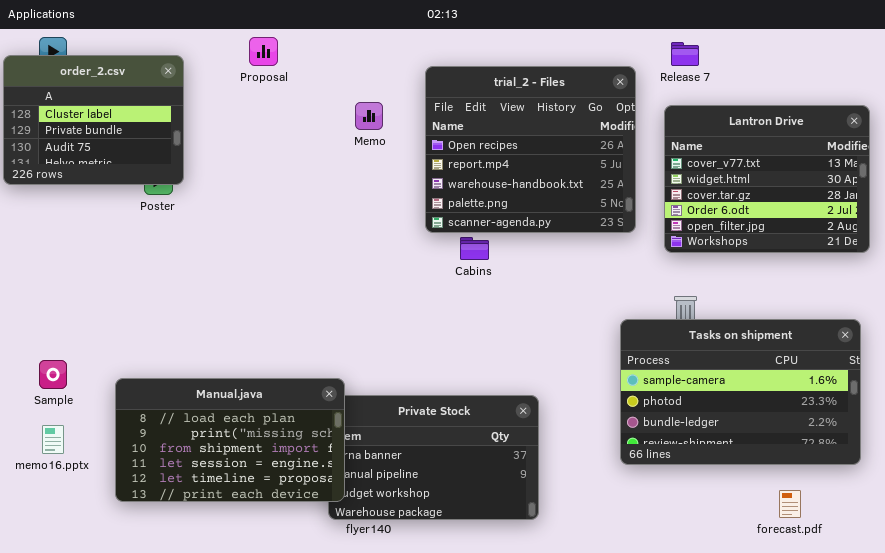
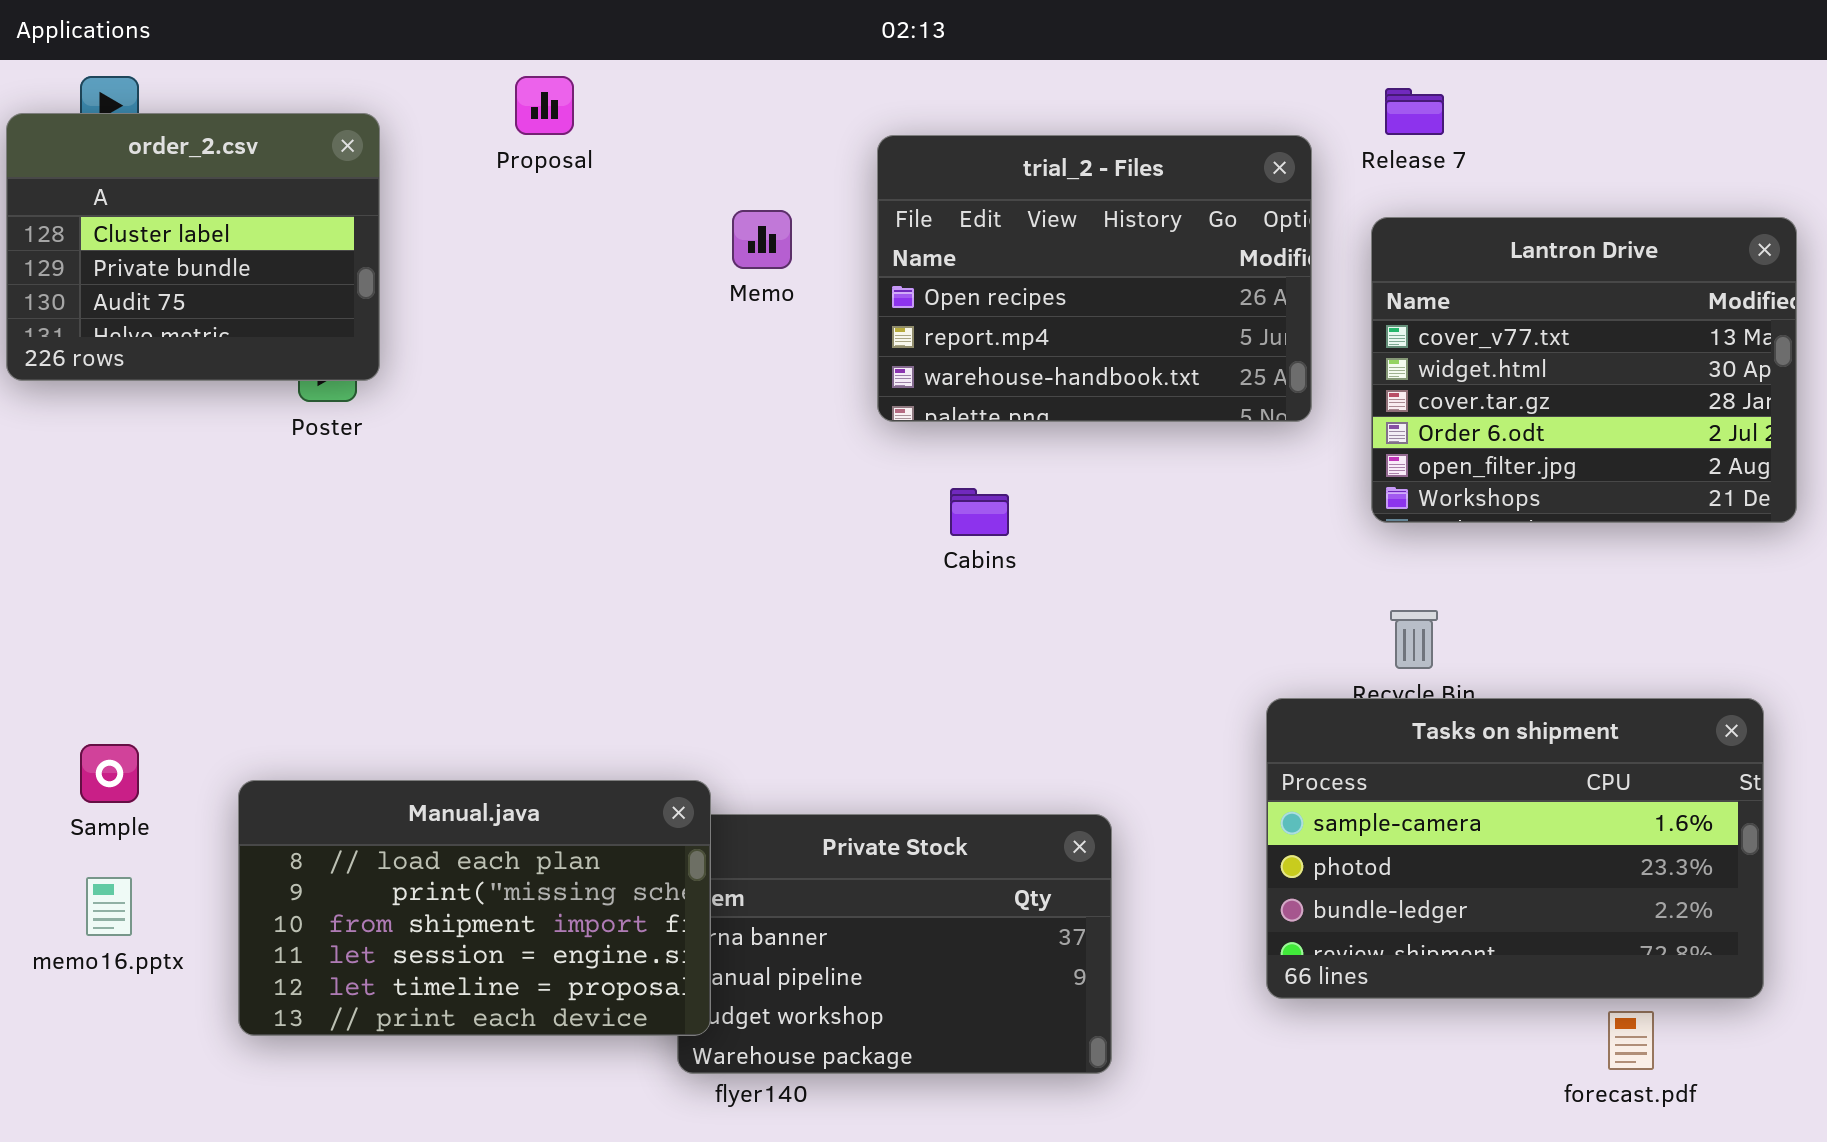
trial_2 - Files: [425,66,636,233] -> [877,135,1312,422], resized
Tasks on shipment: [620,319,861,465] -> [1266,698,1764,999], moved

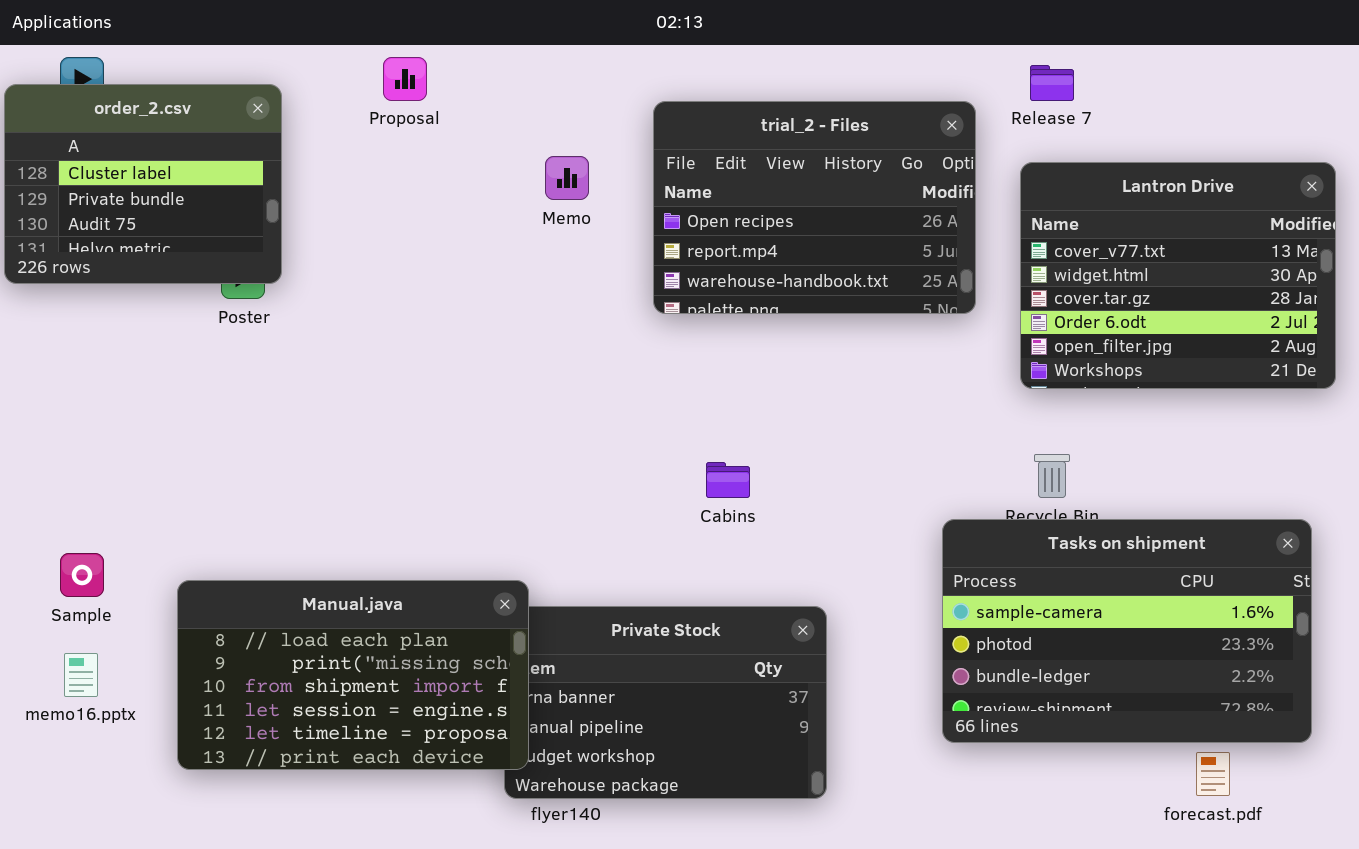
Cabins: [950,488,1009,536] -> [706,462,750,498], moved

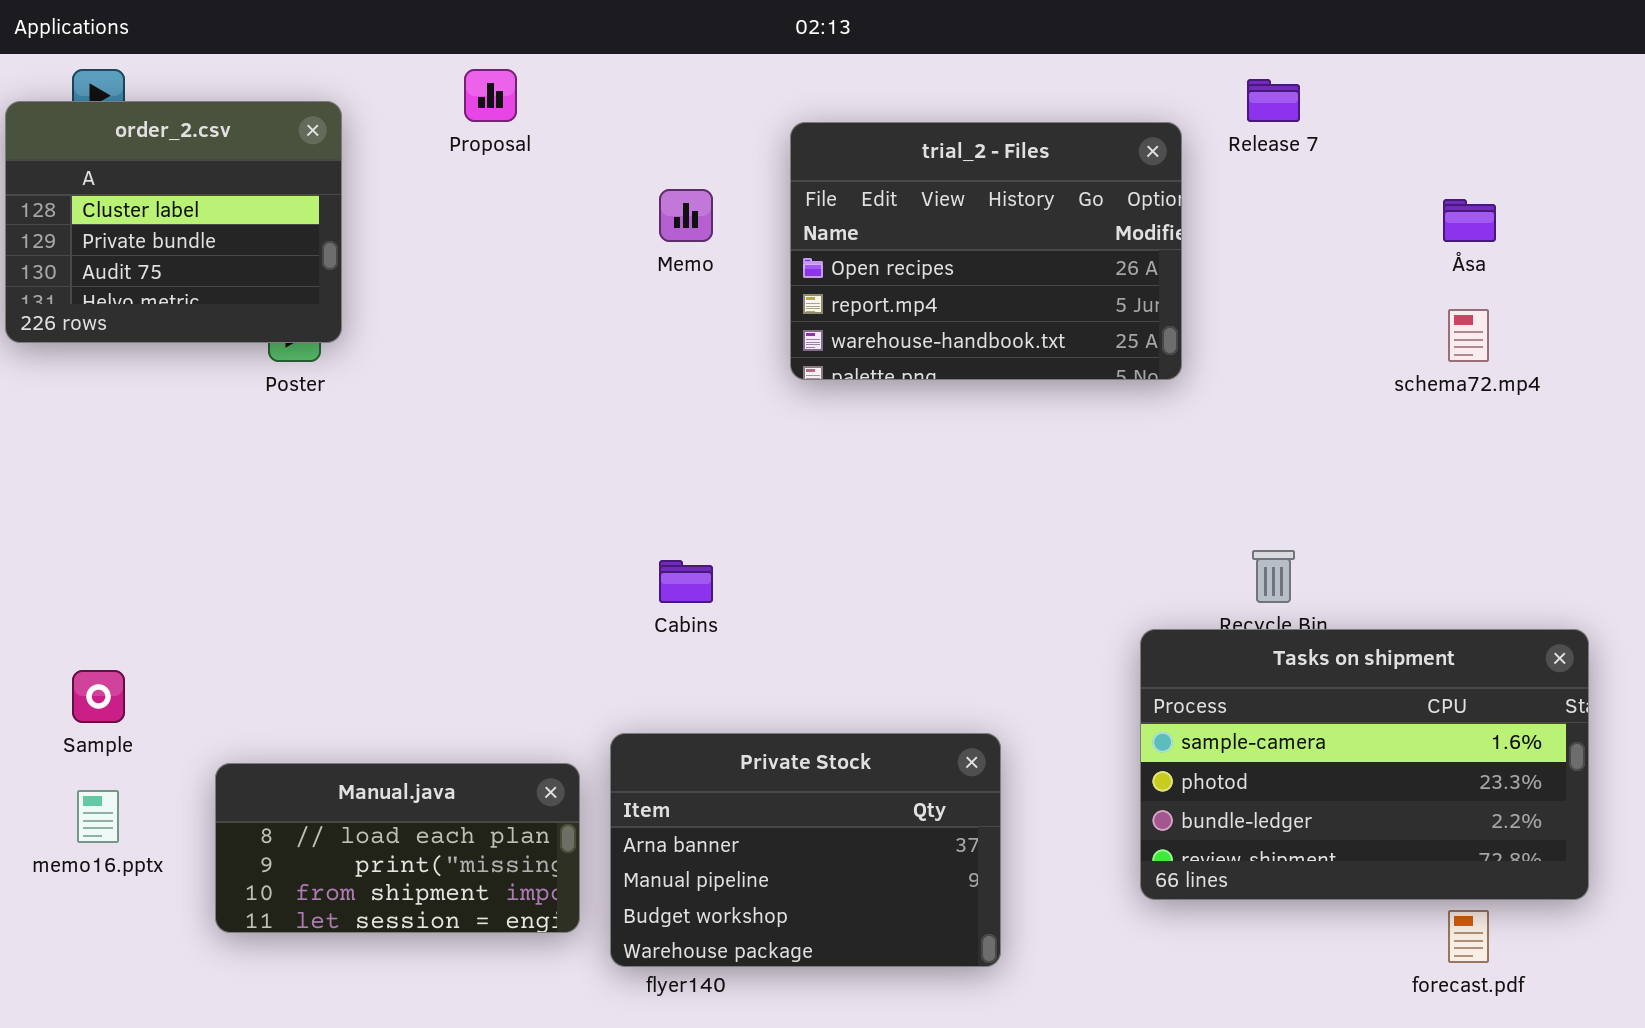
Lantron Drive: [1020,162,1336,389] -> none, closed
Cabins: [706,462,750,498] -> [659,560,713,603], moved
Manual.java: [177,580,529,770] -> [215,763,580,933], resized

